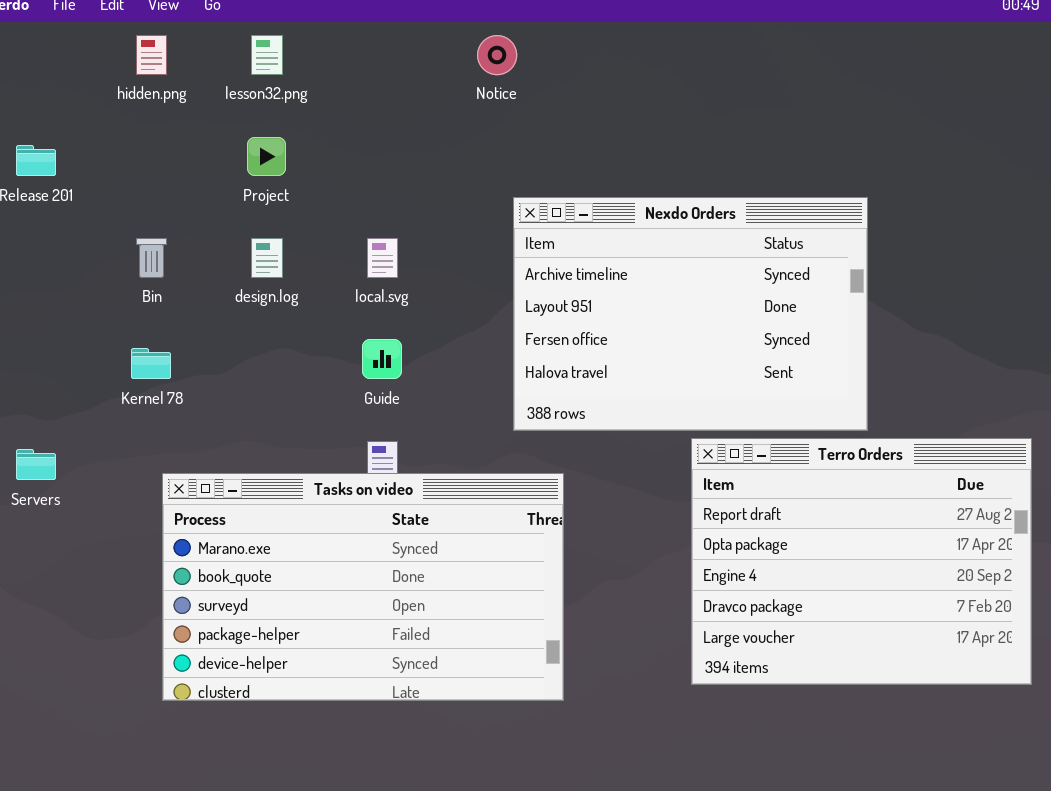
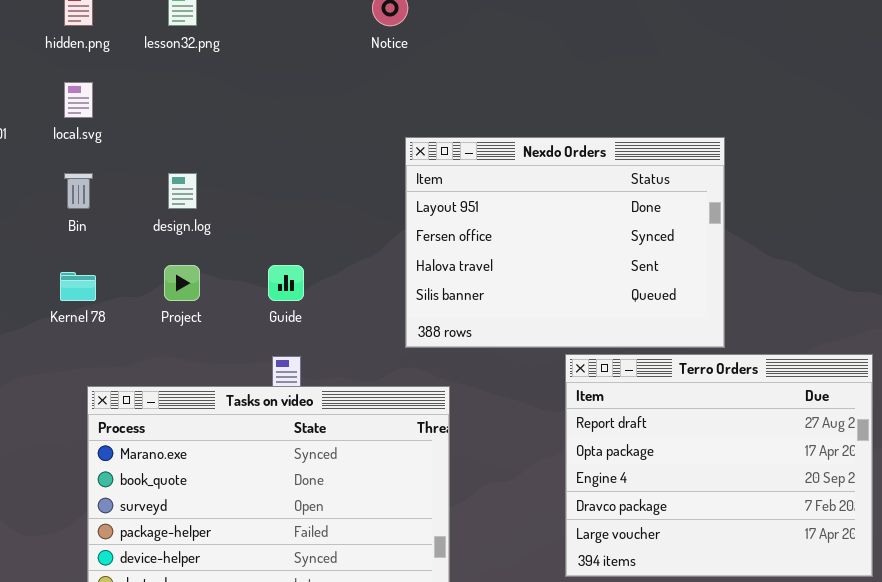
Project: [247,137,286,176] -> [164,265,200,301], moved
Nexdo Orders: [513,197,868,431] -> [405,137,725,348], scrolled down 1 row
local.svg: [367,238,398,278] -> [64,82,93,118], moved

